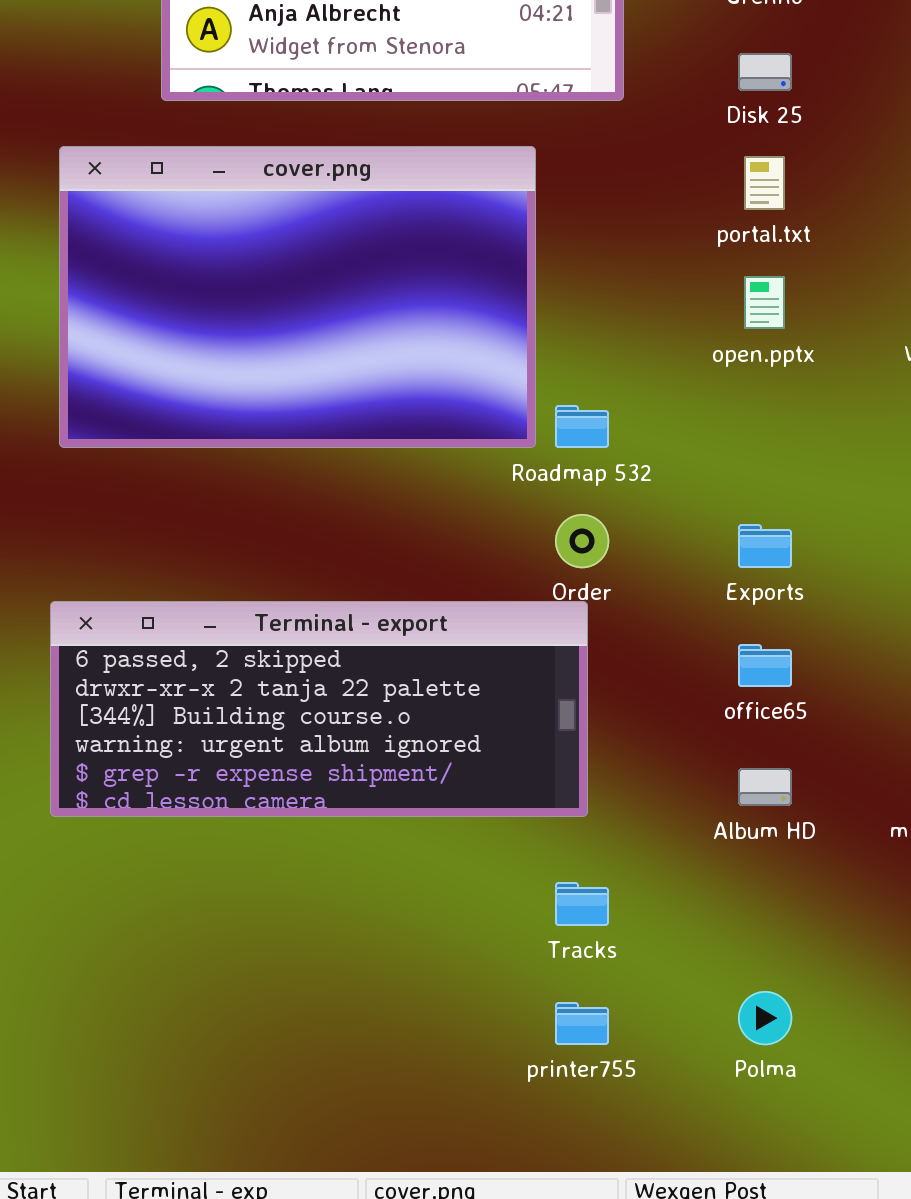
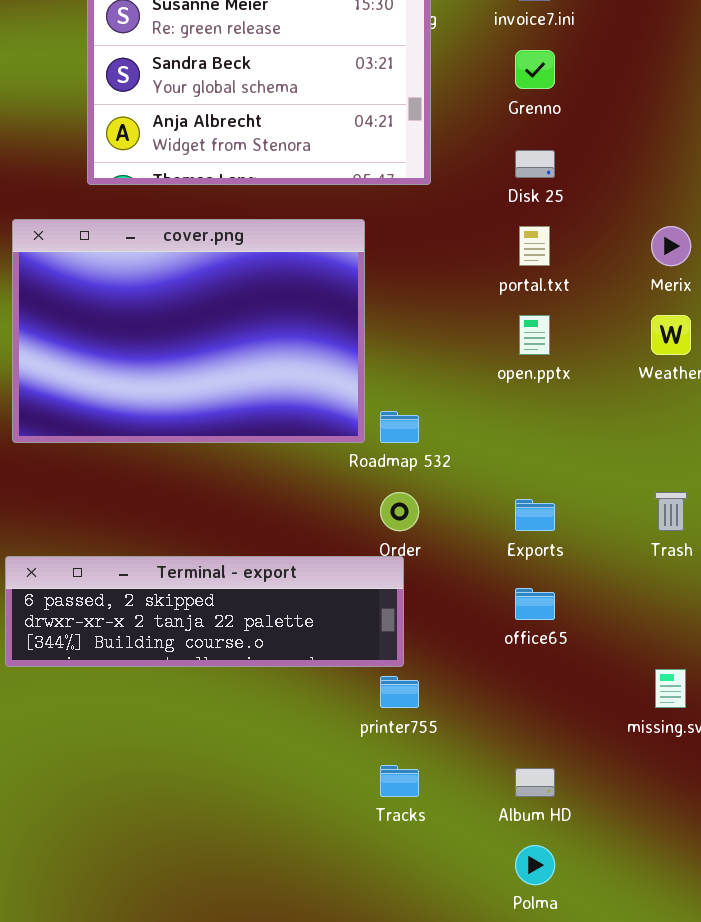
Terminal - export: [50,601,588,817] -> [5,556,404,667], resized
Album HD: [738,768,792,806] -> [515,768,555,797], moved
printer755: [555,1002,609,1045] -> [380,676,419,708], moved

